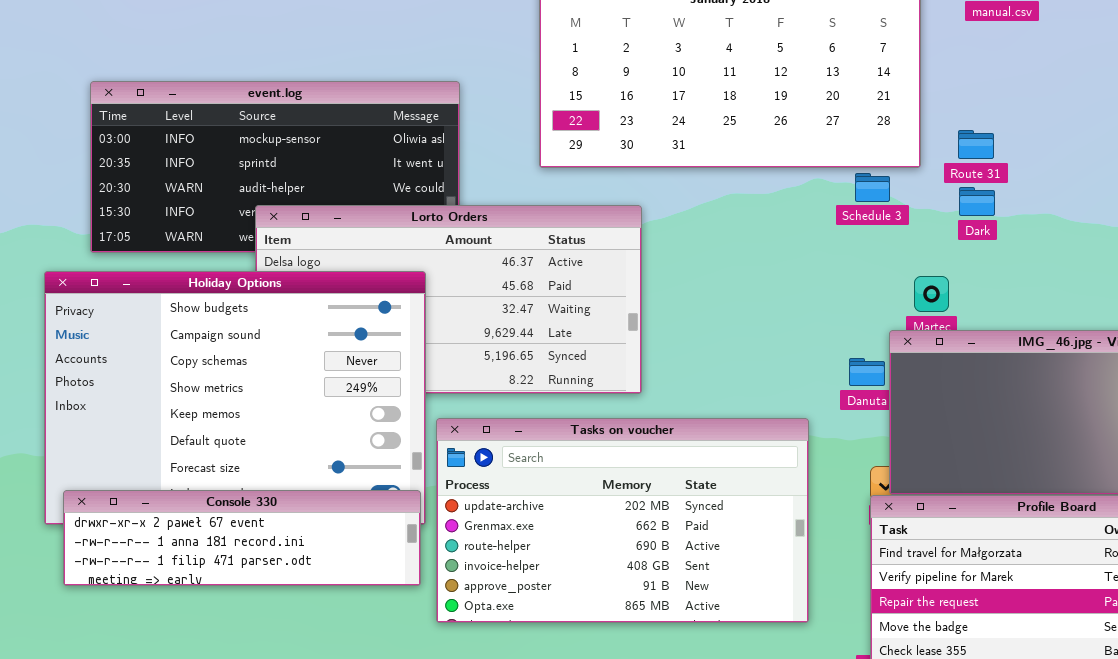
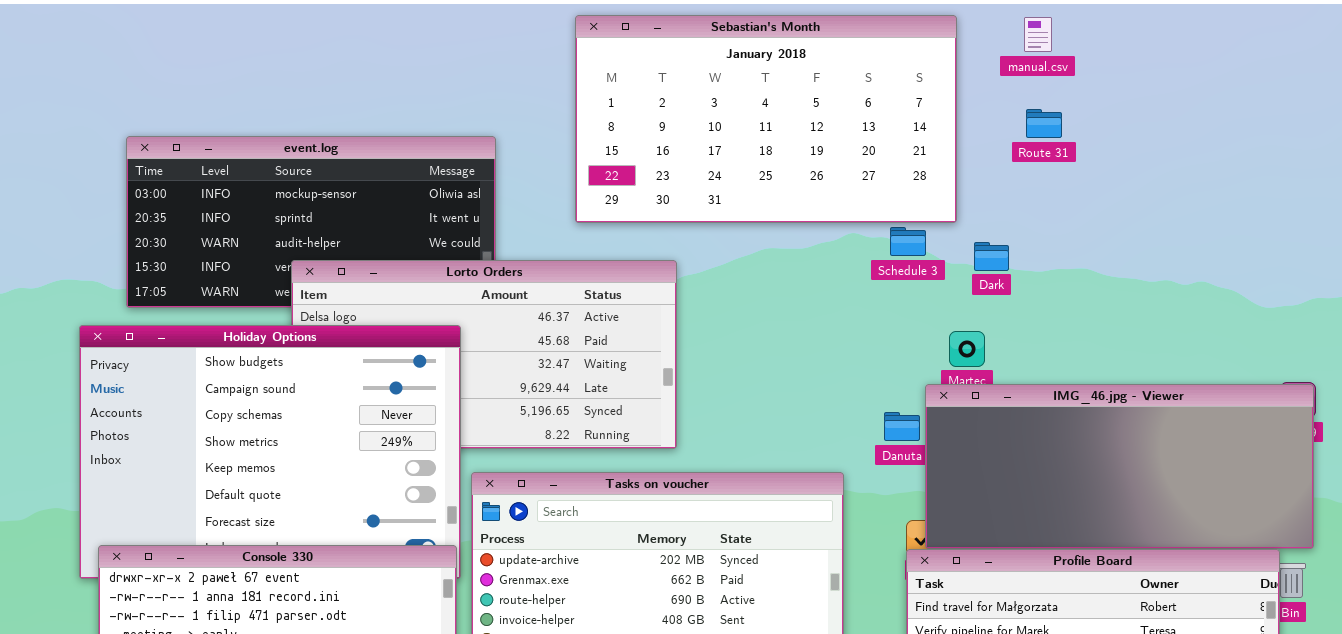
Route 31: [958,130,994,159] -> [1026,109,1062,138], moved
Dark: [959,187,995,216] -> [974,242,1009,271], moved

